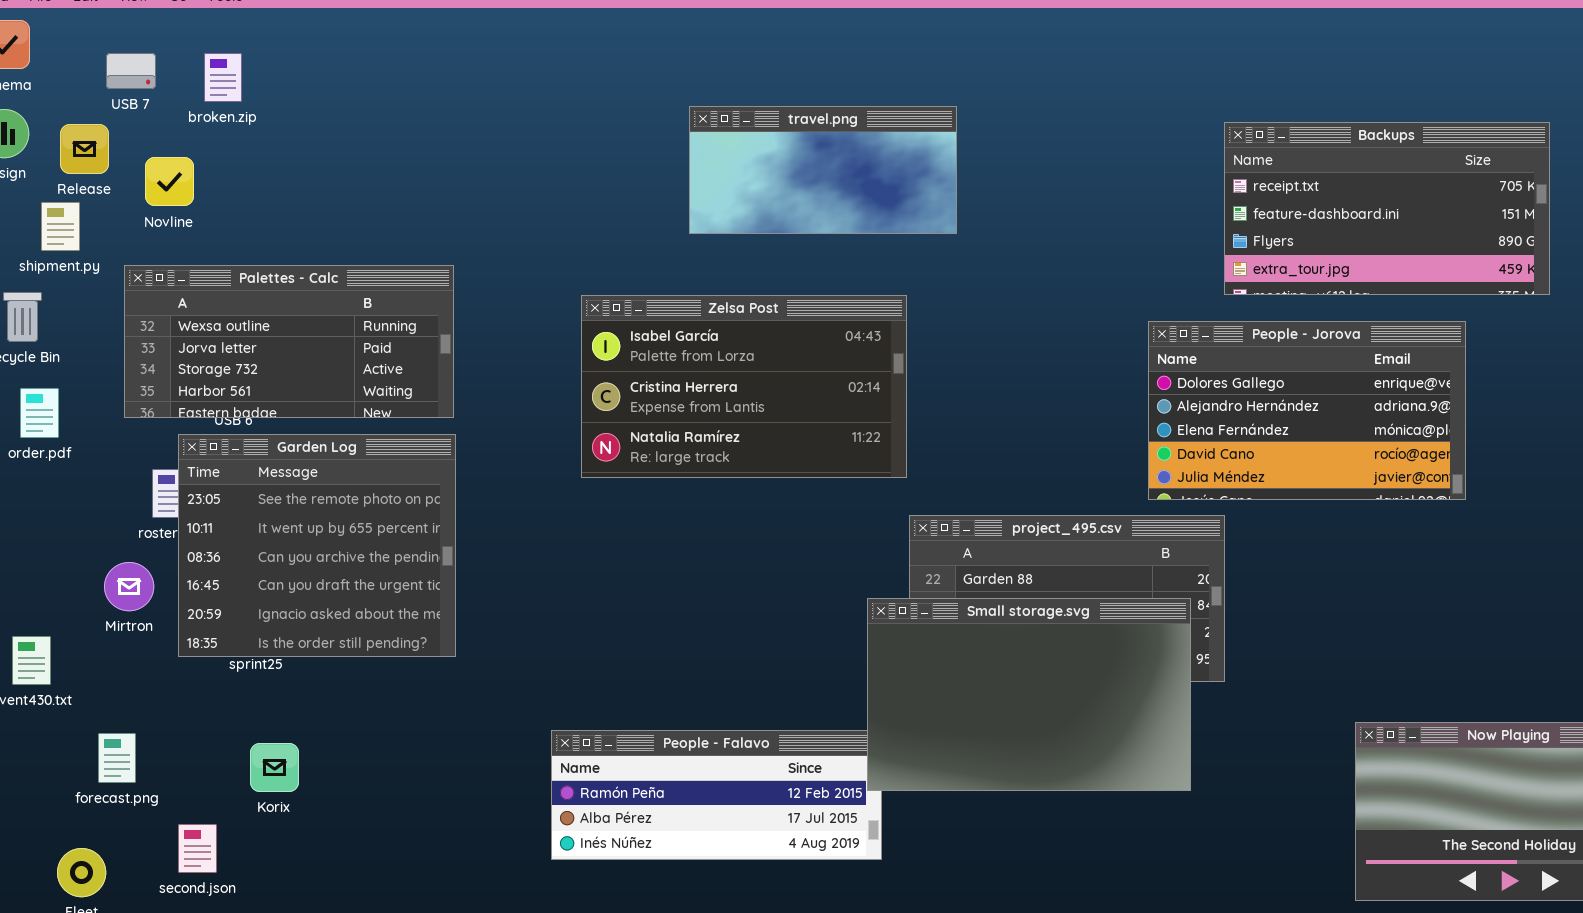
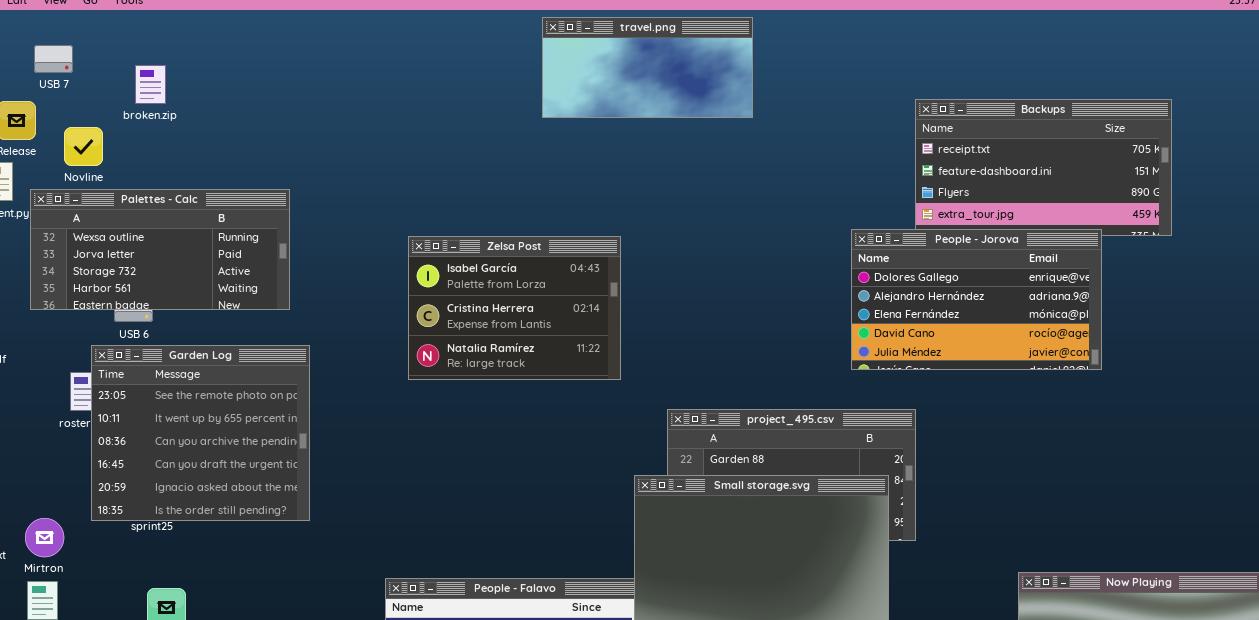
broken.zip: [204,53,242,102] -> [135,65,166,104], moved
travel.png: [689,106,957,234] -> [542,17,753,118], moved
Palettes - Calc: [124,265,454,418] -> [30,189,290,310], moved
Zelsa Post: [581,295,907,478] -> [408,236,621,380], resized
People - Jorova: [1148,321,1466,500] -> [851,229,1102,370], moved
Mirtron: [104,562,154,611] -> [25,518,64,557], moved

